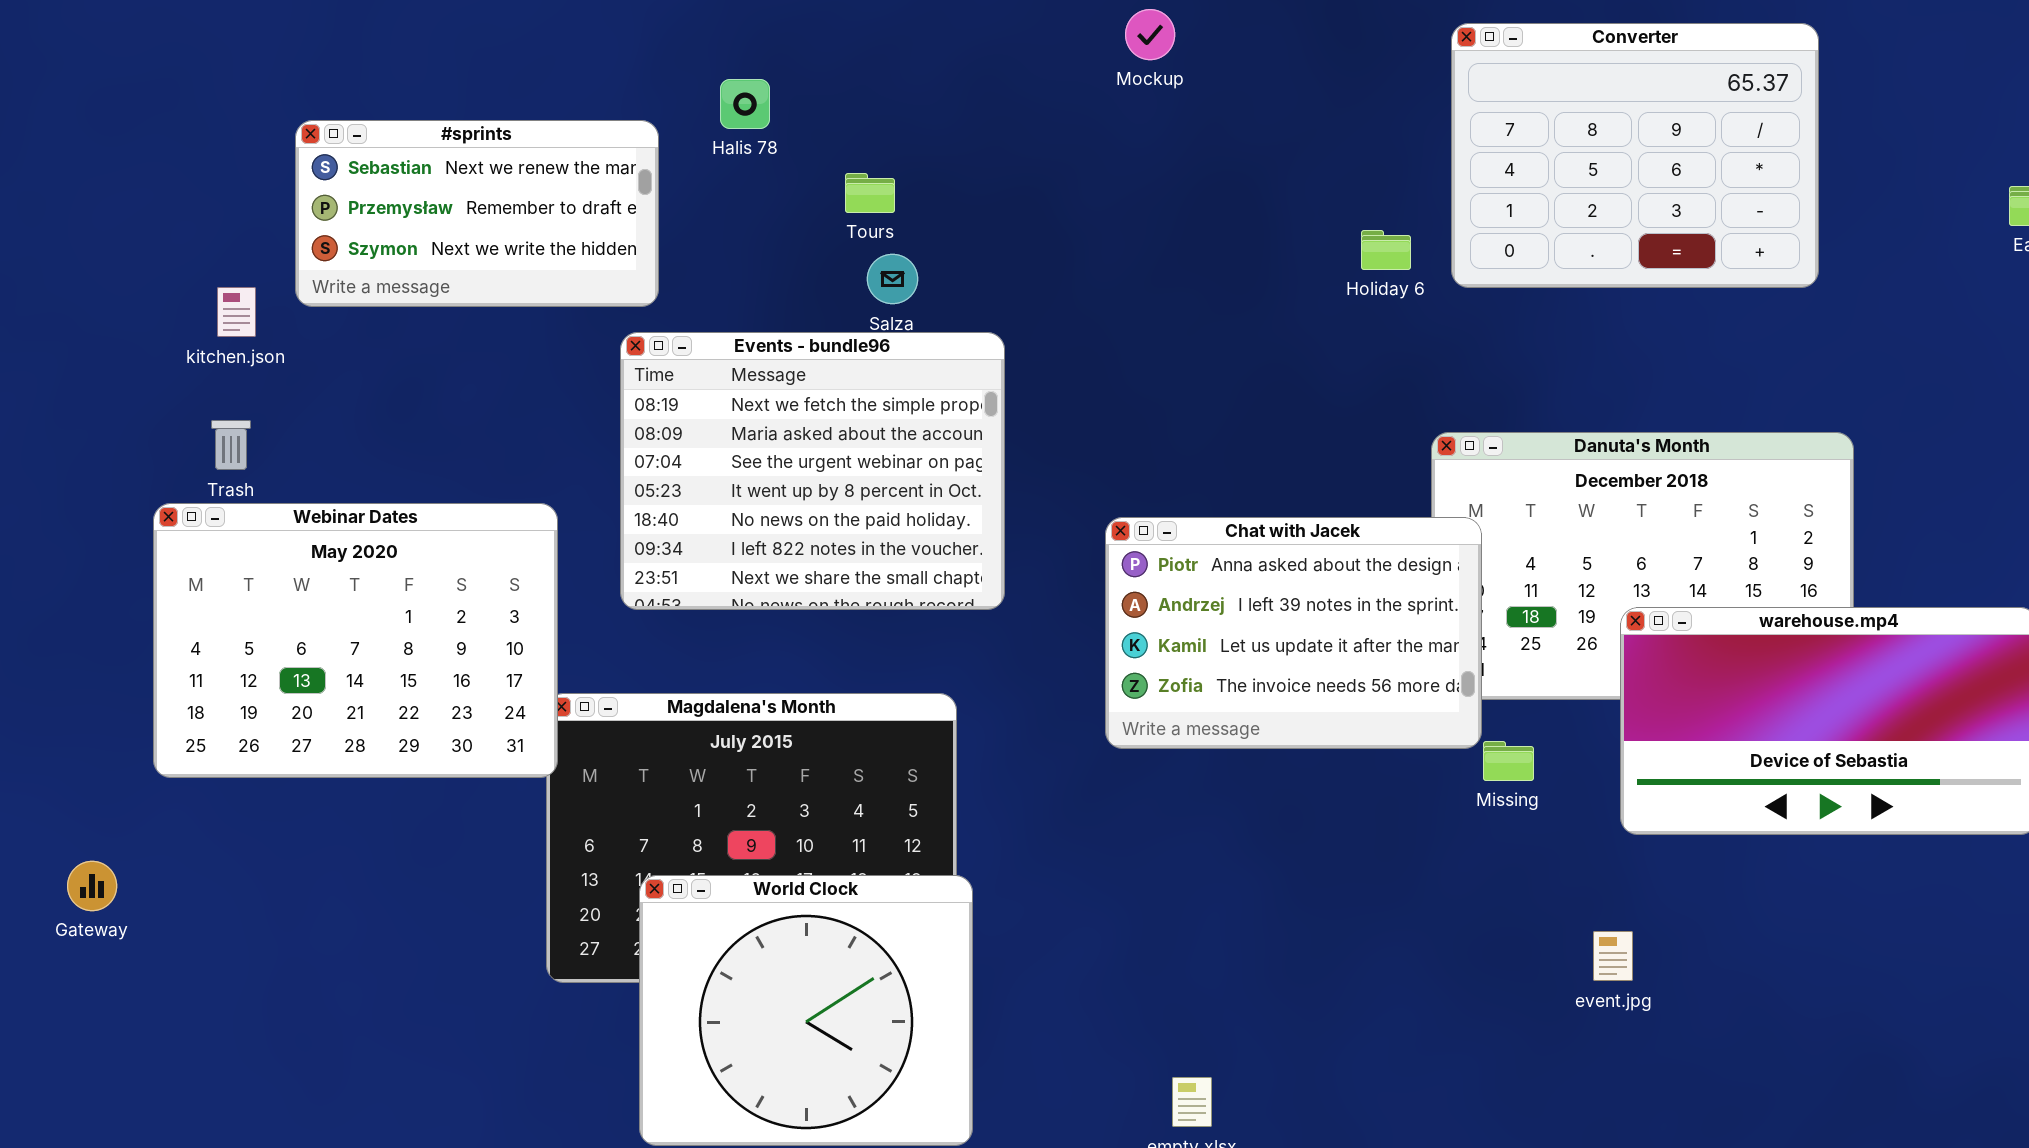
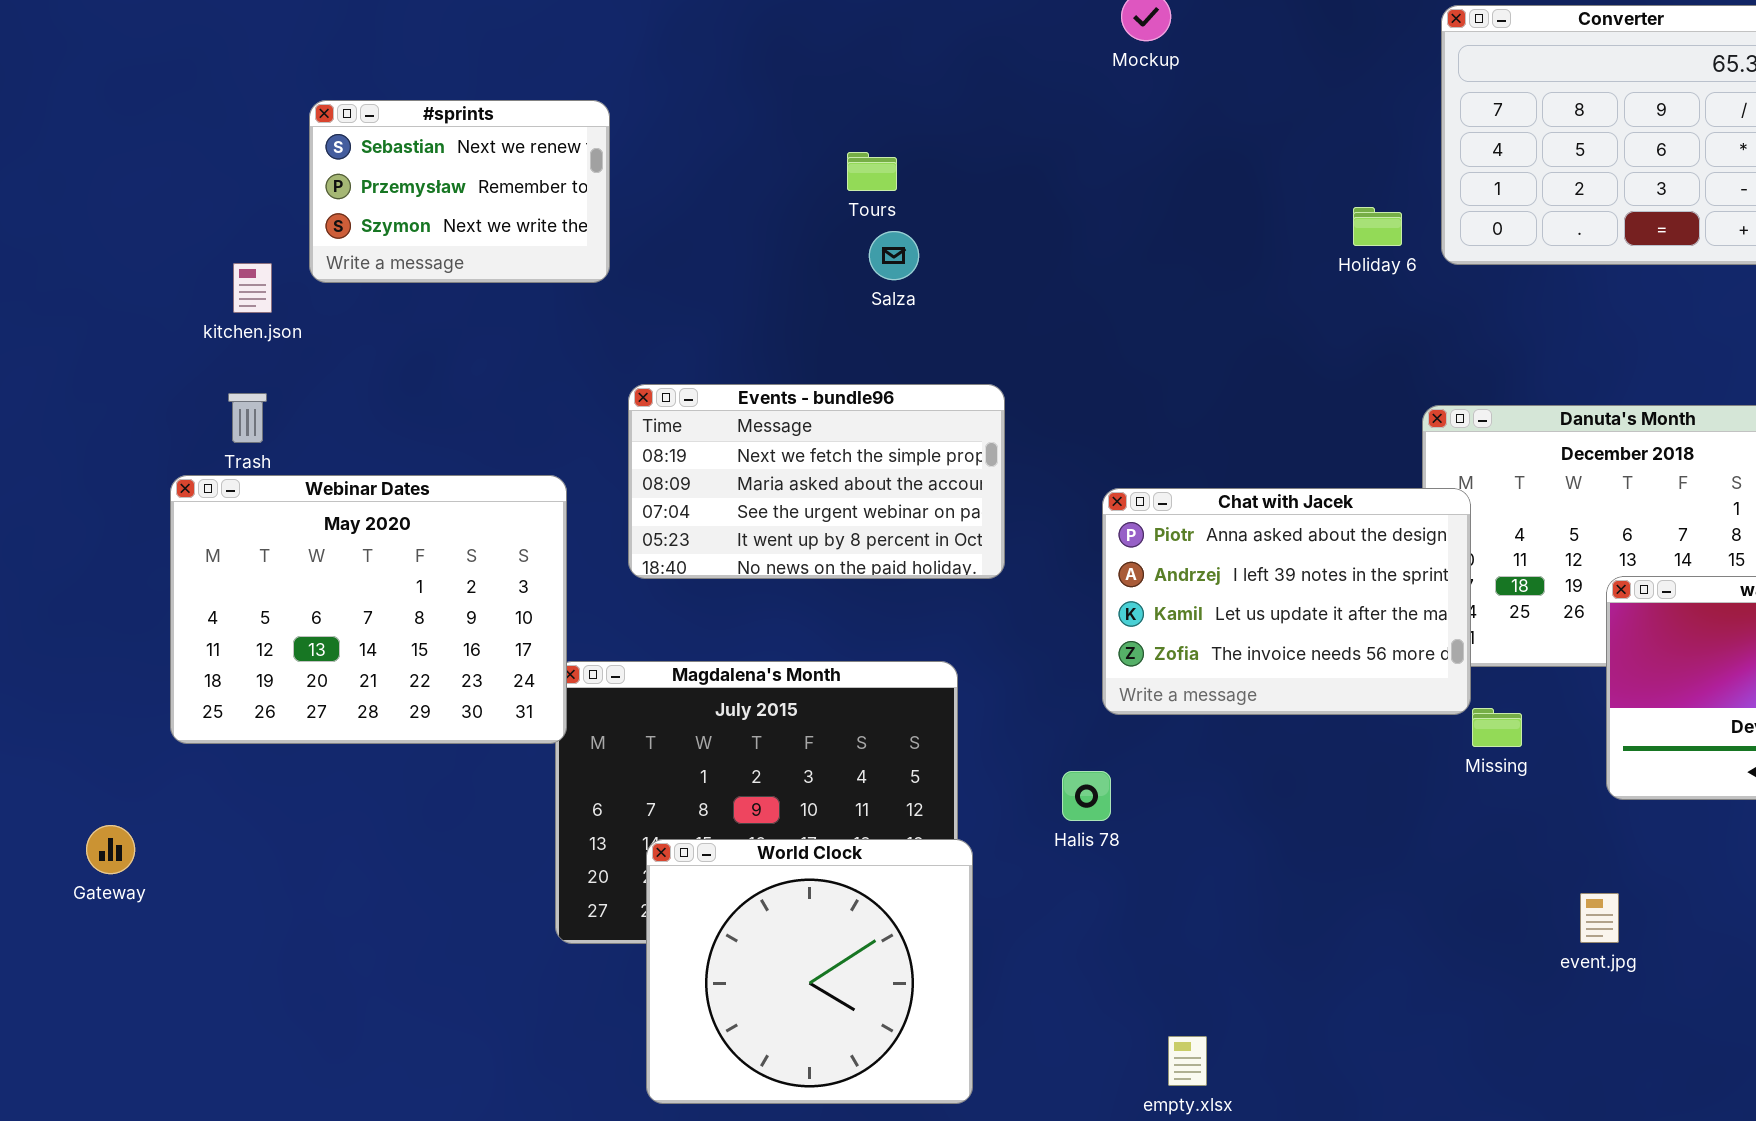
Halis 78: [720,79,770,129] -> [1062,771,1111,821], moved
#sprints: [295,120,659,307] -> [309,100,610,283], resized
Events - bundle96: [620,332,1005,610] -> [628,384,1005,579], resized

